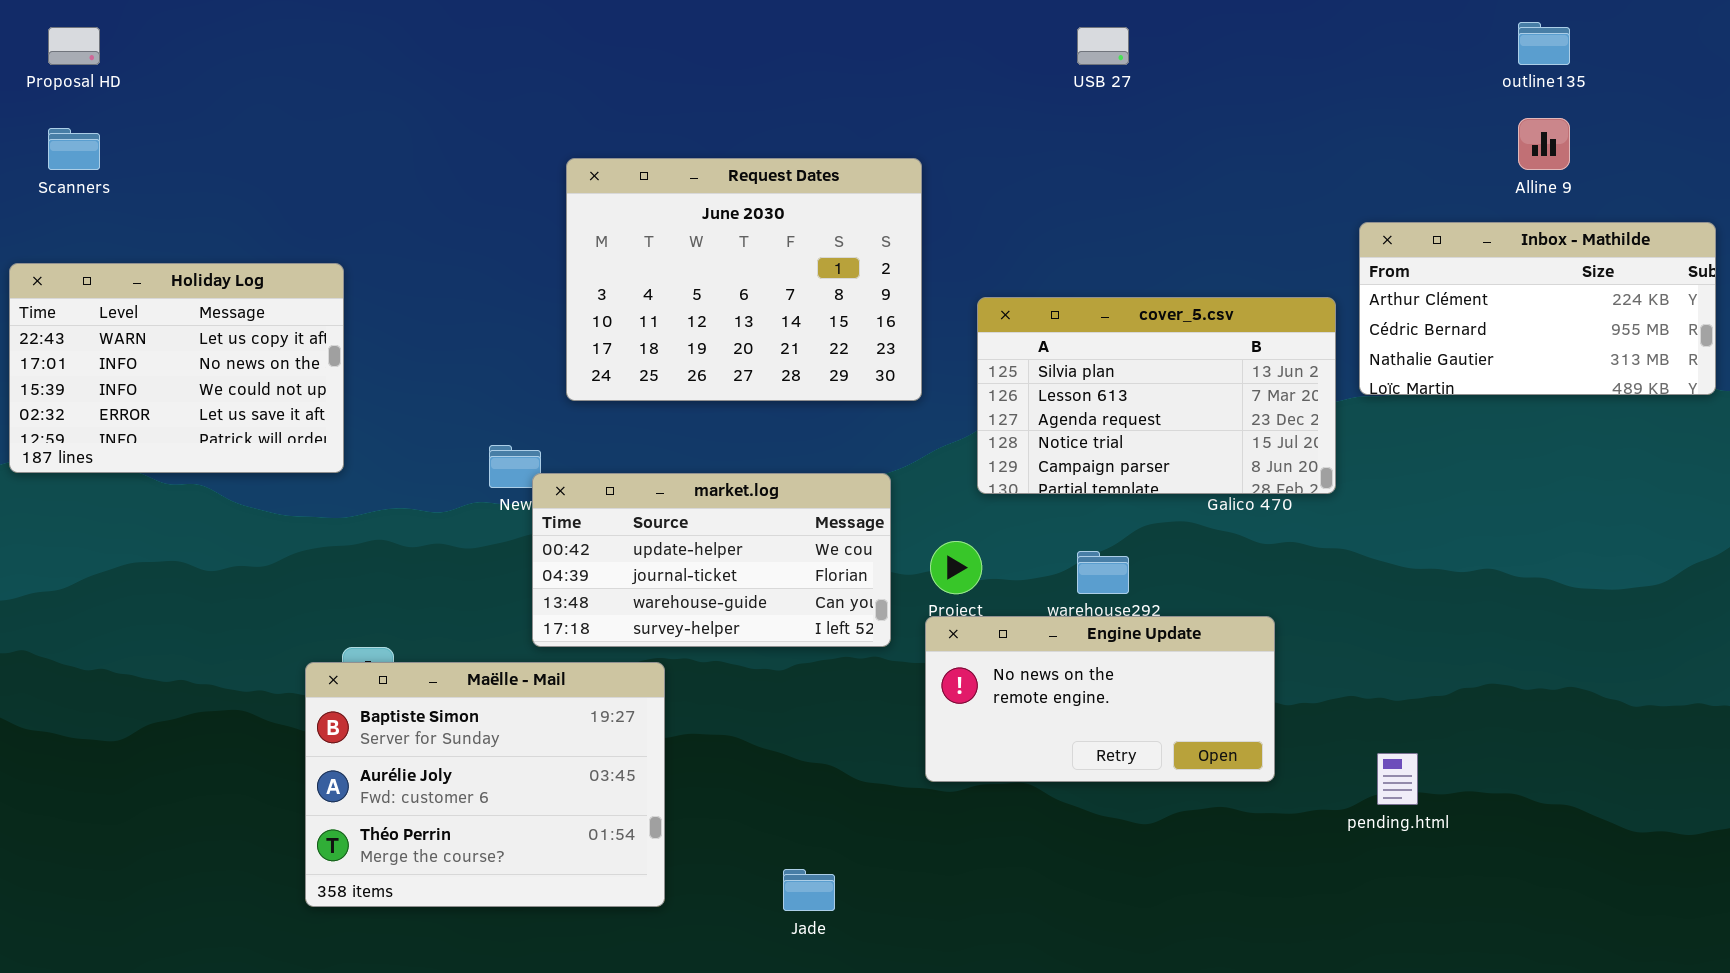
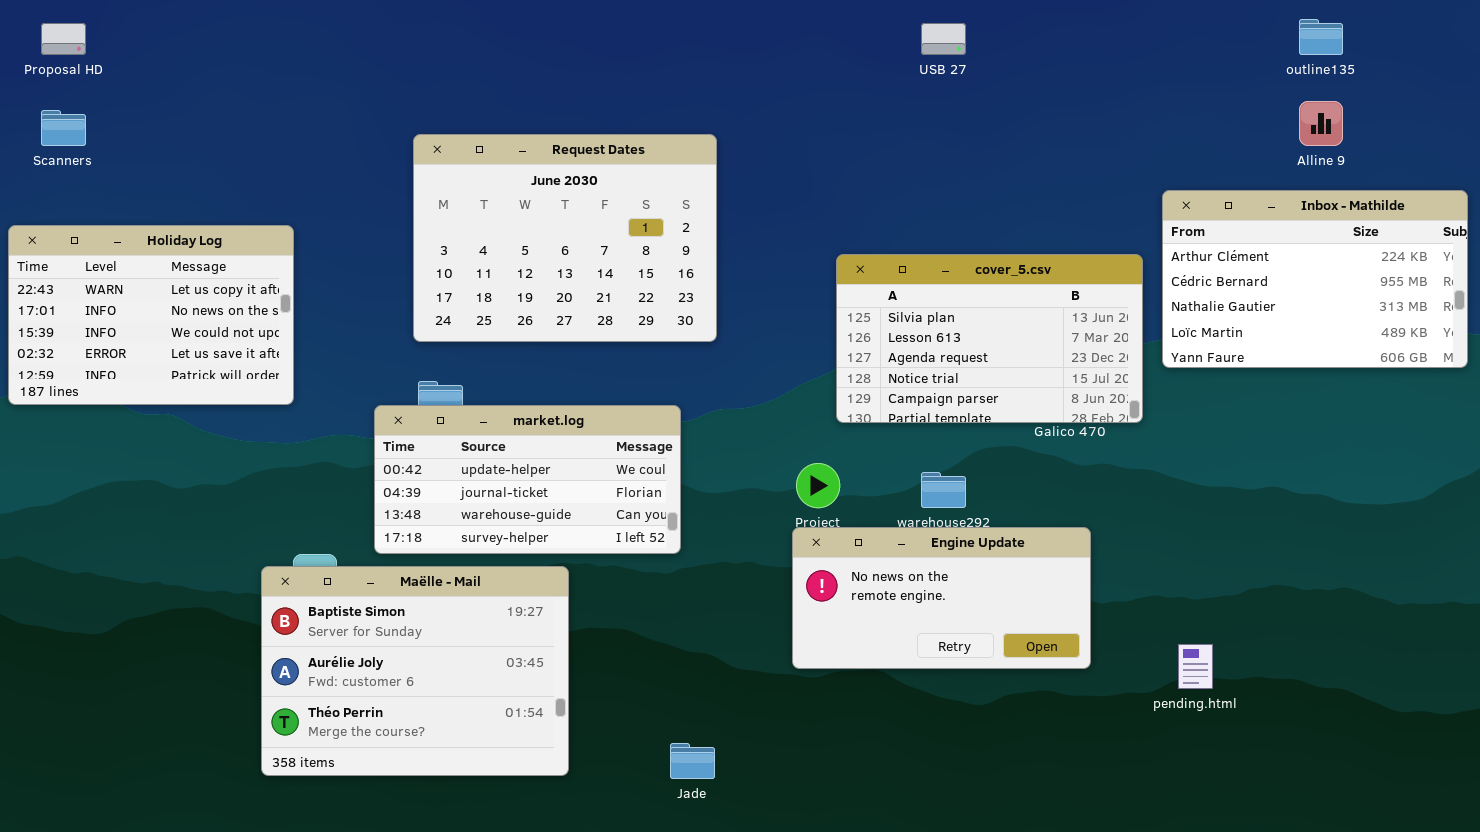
Request Dates: [566,158,922,401] -> [413,134,717,342], moved
Inbox - Mathilde: [1359,222,1716,395] -> [1162,190,1468,368], resized
market.log: [532,473,891,647] -> [374,405,681,554], moved

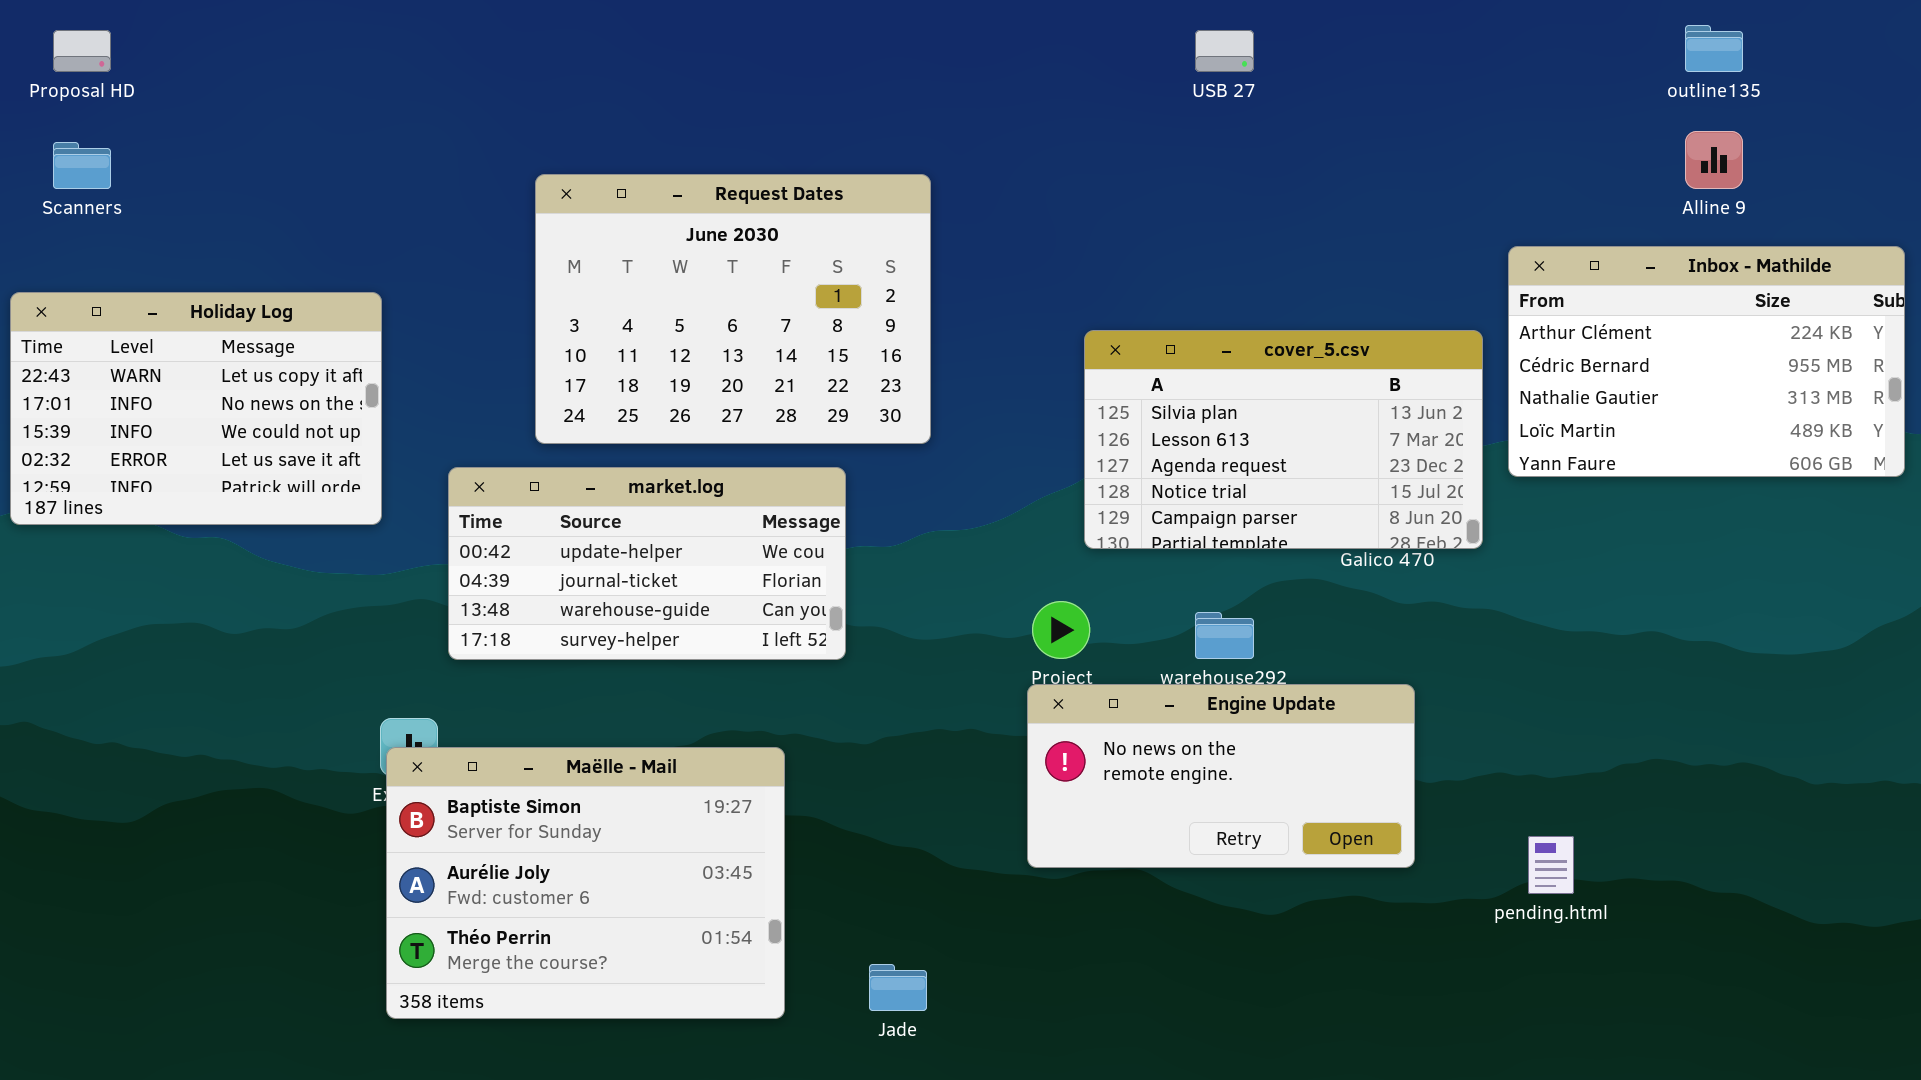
market.log: [374,405,681,554] -> [448,467,846,660], moved
Maëlle - Mail: [261,566,569,776] -> [386,747,785,1019], moved

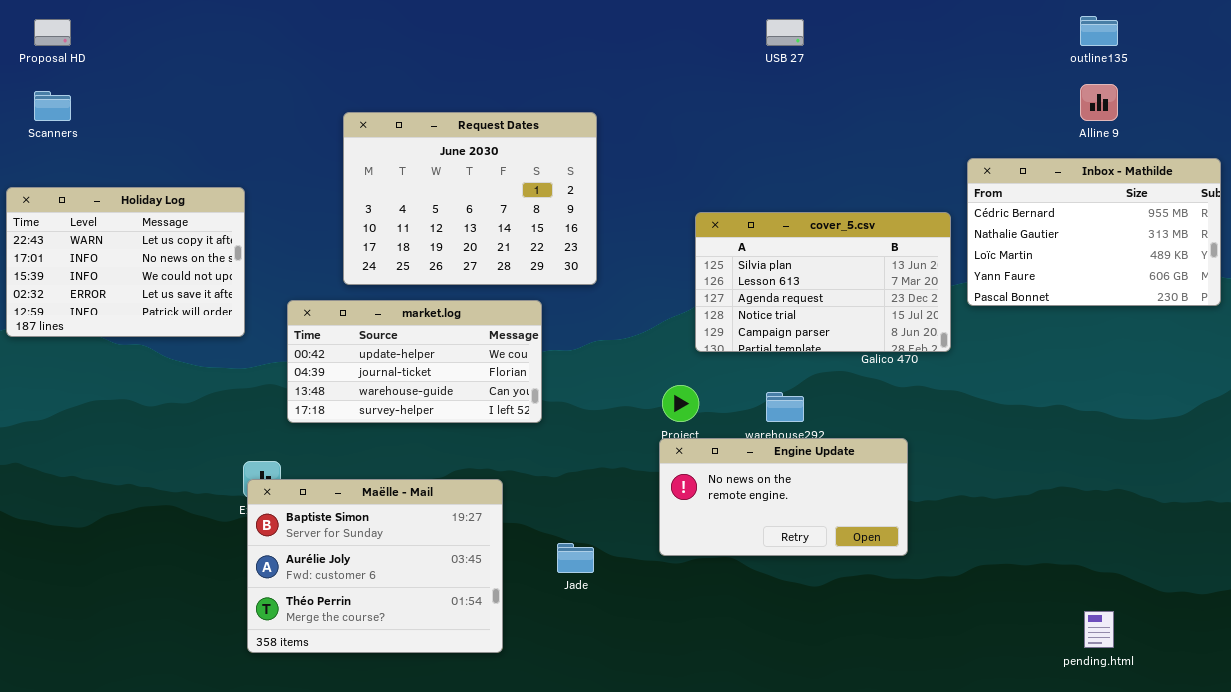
Inbox - Mathilde: [1508,246,1905,477] -> [967,158,1221,306], scrolled down 1 row
pending.html: [1528,836,1574,894] -> [1084,611,1114,648], moved
Jade: [869,964,927,1011] -> [557,543,594,573], moved

